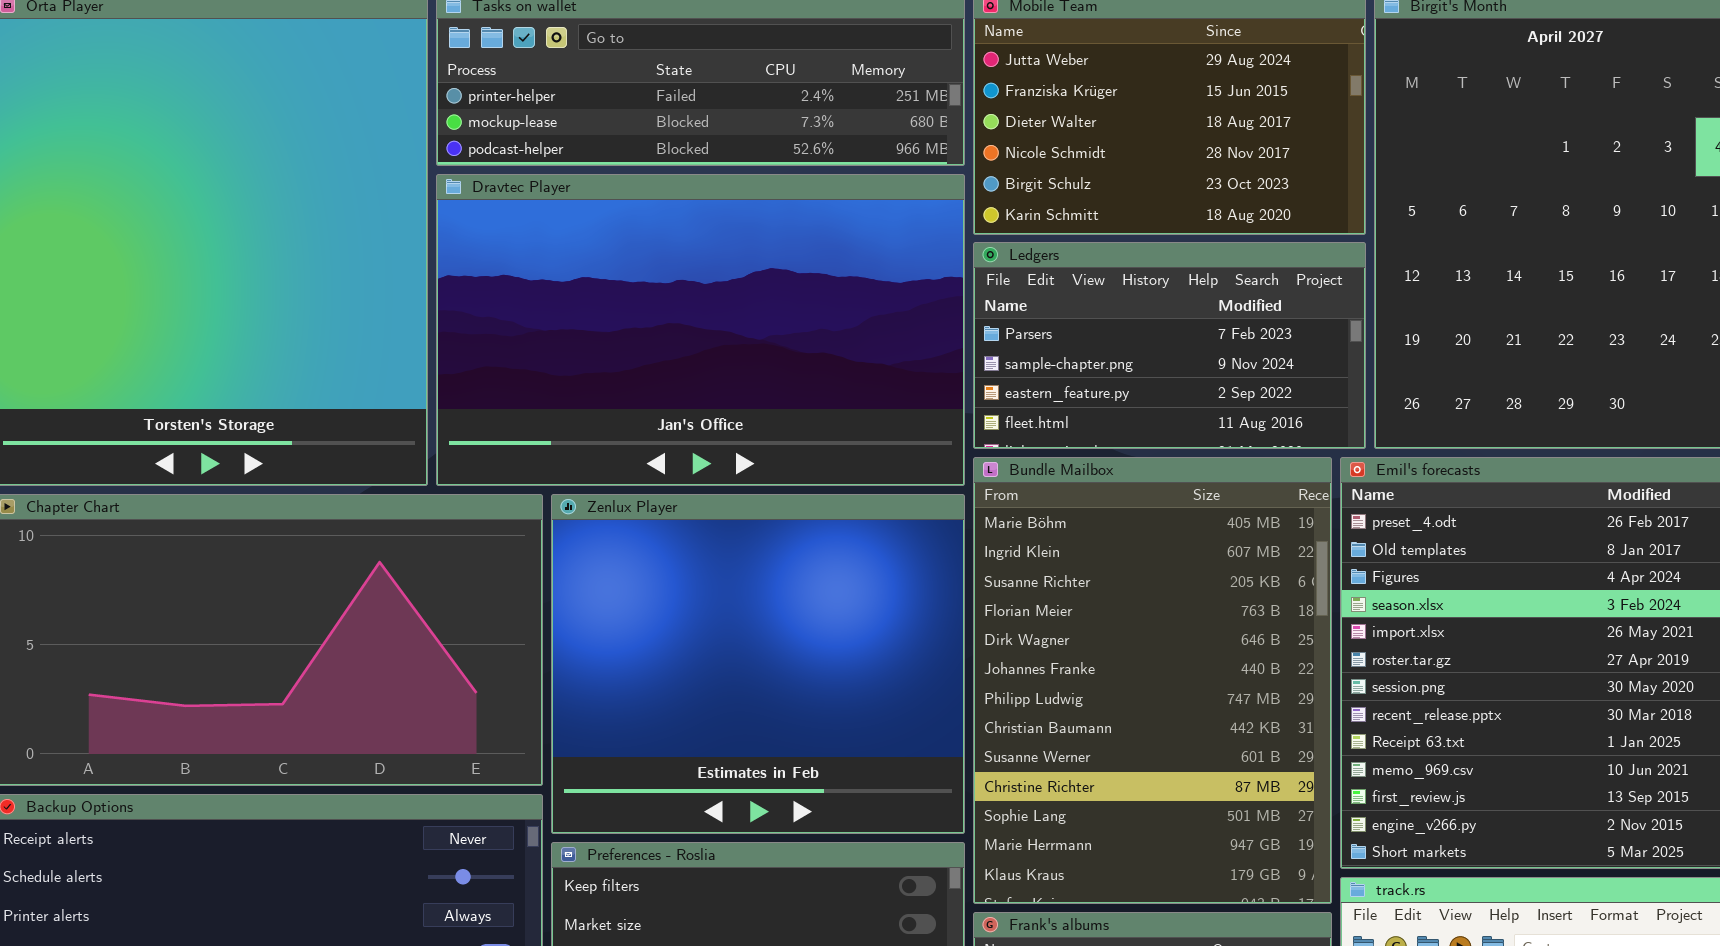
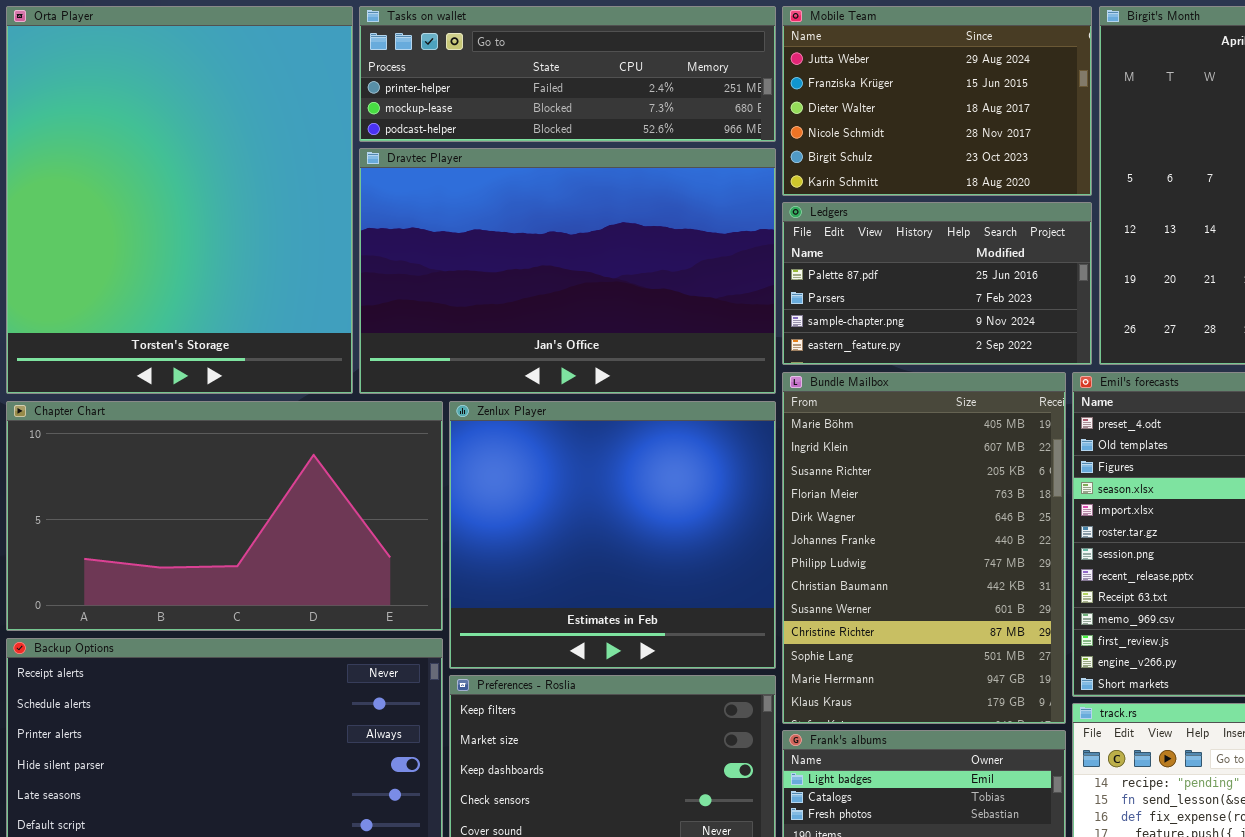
Ledgers: [973,242,1366,449] -> [782,202,1092,365], scrolled up 1 row

